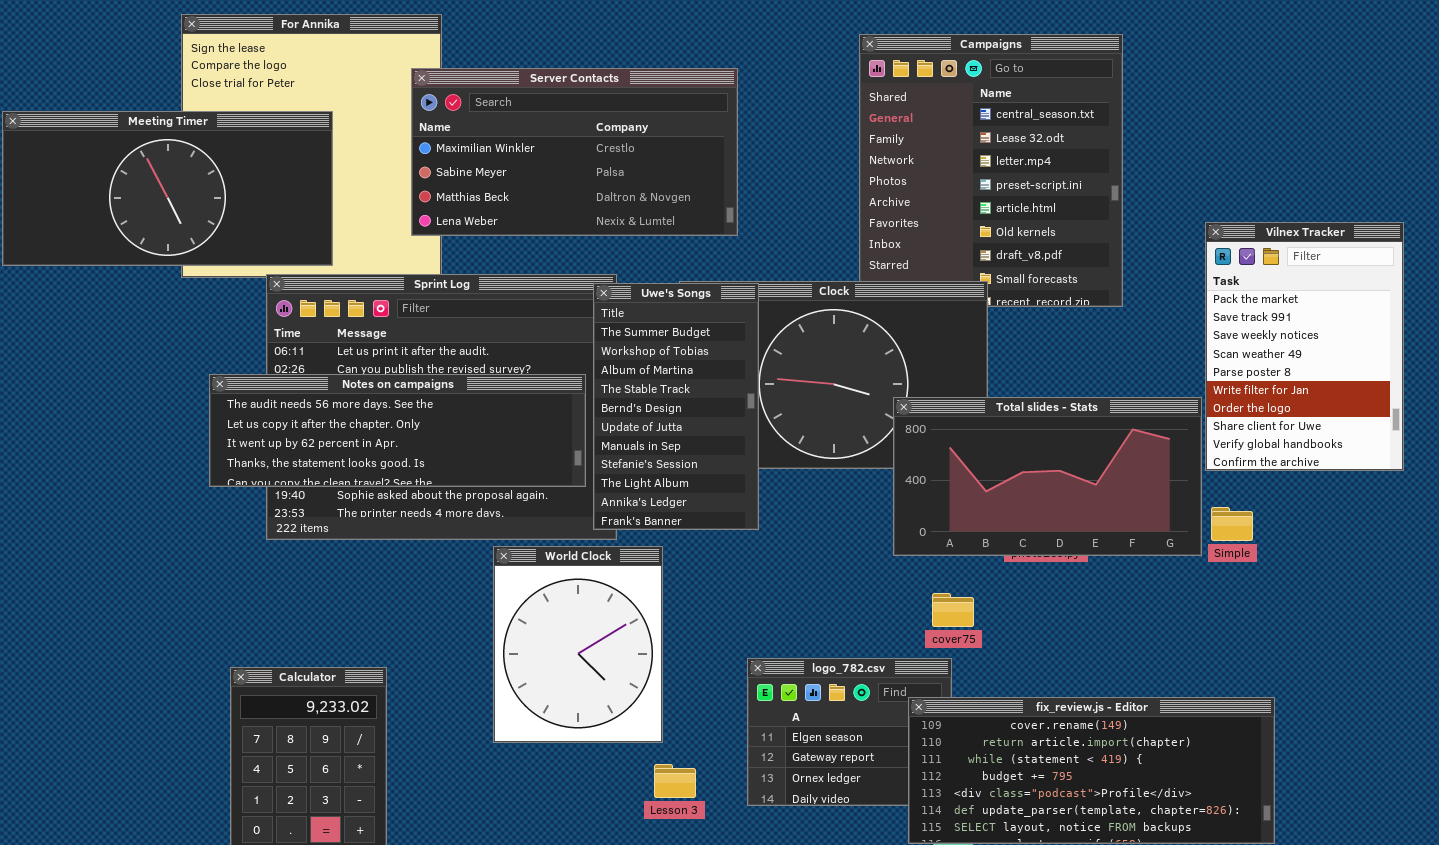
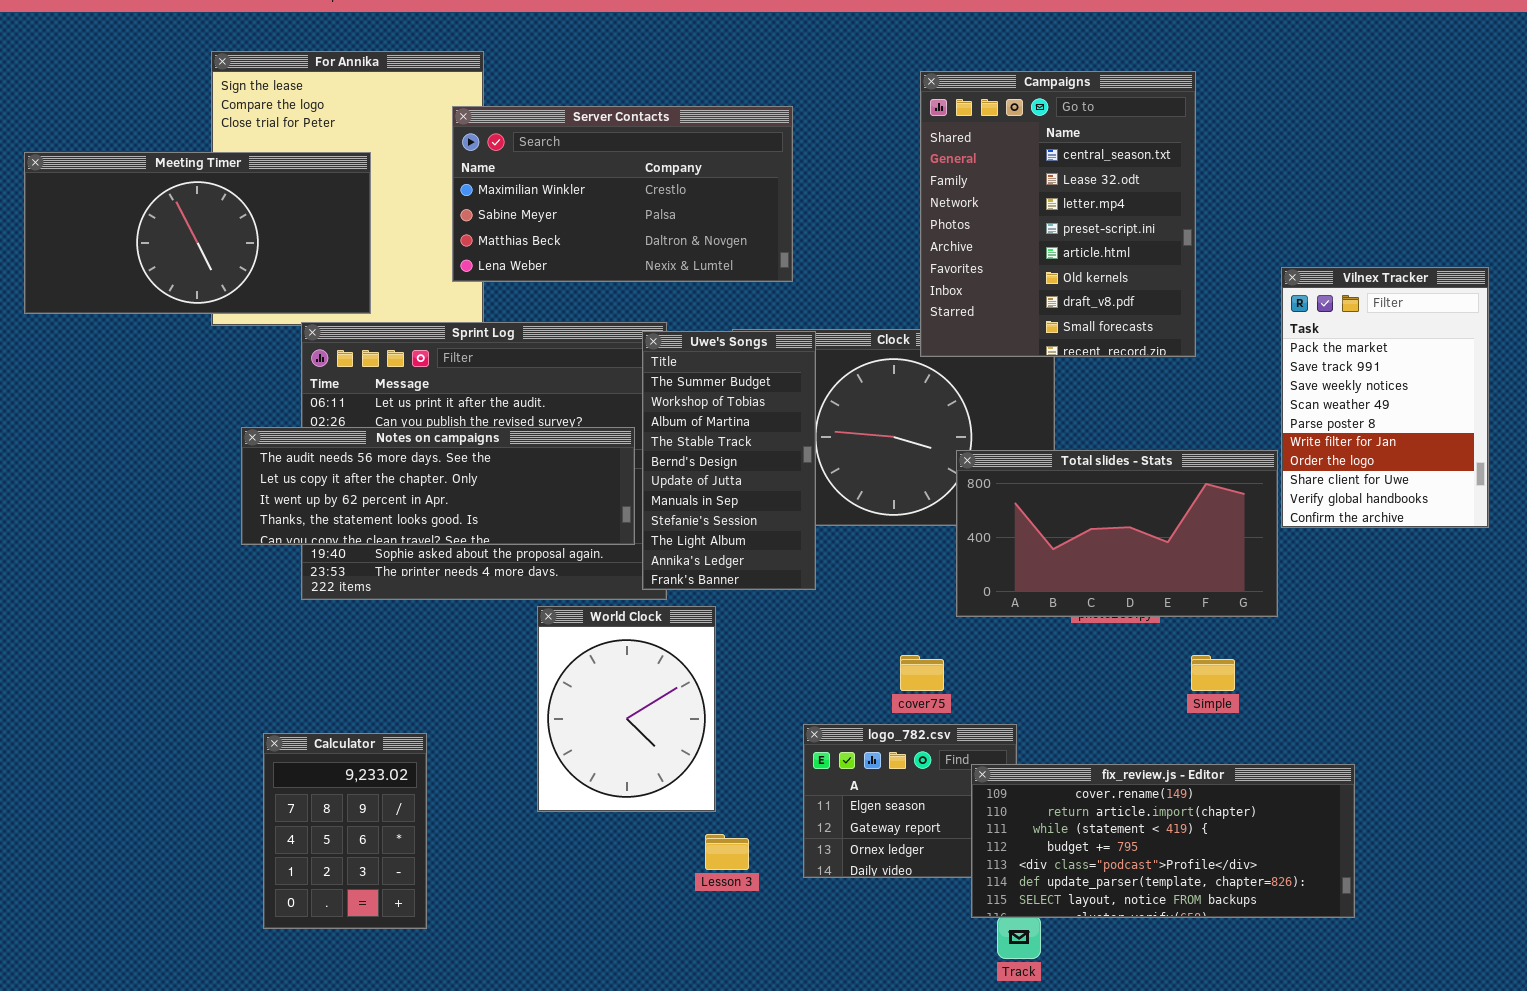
Campaigns: [859,34,1123,307] -> [920,71,1196,357], raised
Simple: [1211,507,1253,541] -> [1191,655,1235,691], moved
cover75: [932,593,974,627] -> [900,655,944,691], moved

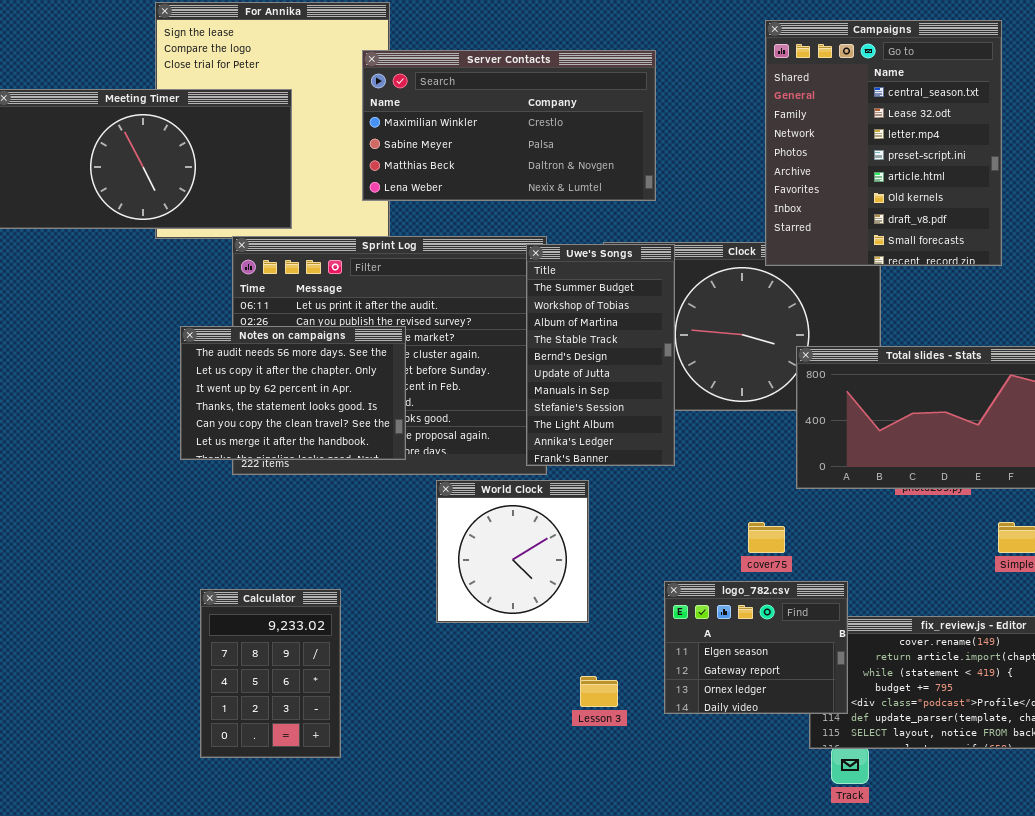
Notes on campaigns: [241,427,635,545] -> [180,326,406,460], resized
World Clock: [537,606,716,812] -> [436,480,589,623], resized
logo_782.csv: [803,724,1017,878] -> [664,581,848,714], raised

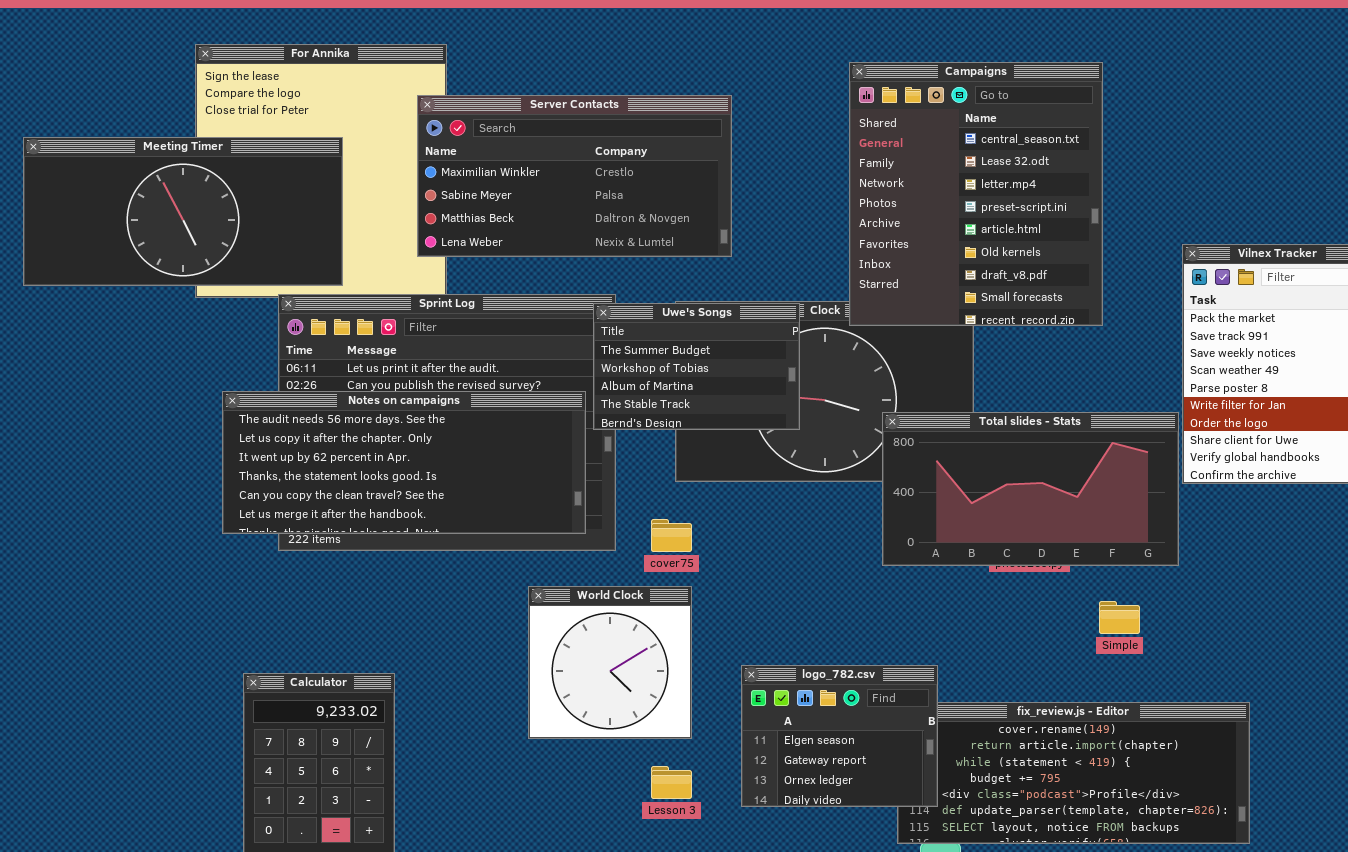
Uwe's Songs: [526,244,675,466] -> [593,303,800,430], resized
Notes on campaigns: [180,326,406,460] -> [222,391,586,534], resized
World Clock: [436,480,589,623] -> [528,586,692,739], moved
cover75: [748,522,785,553] -> [651,519,692,552], moved

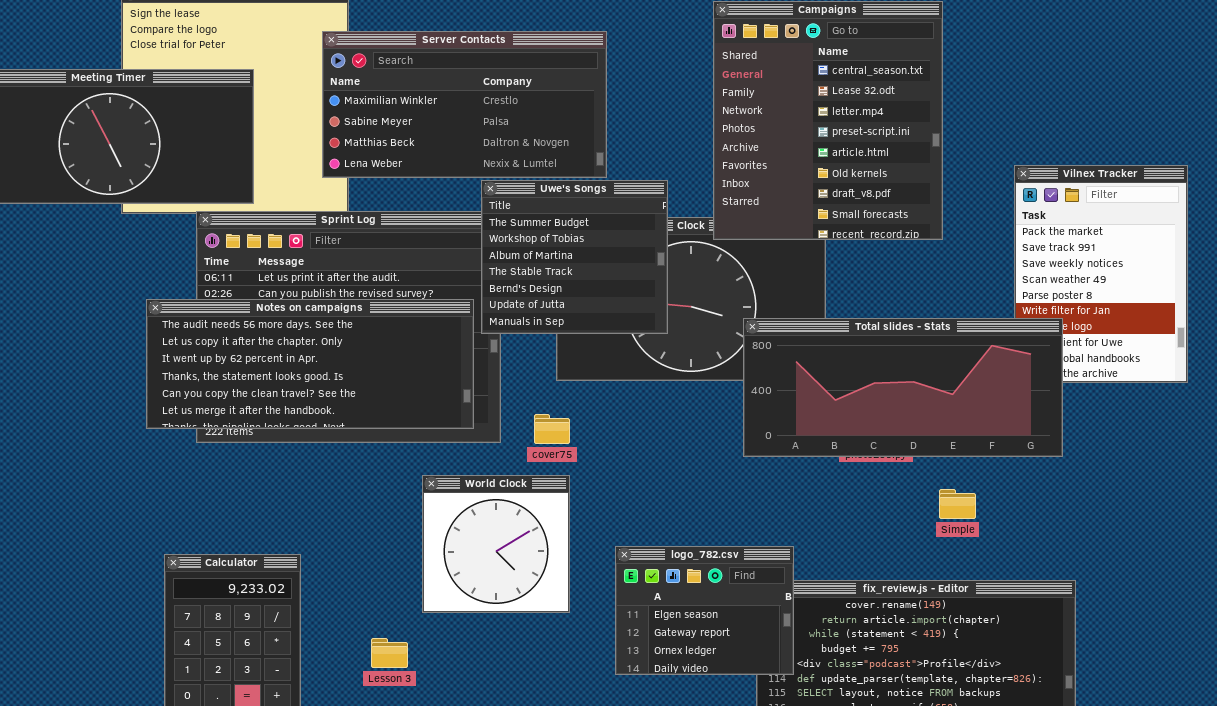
Uwe's Songs: [593,303,800,430] -> [481,180,668,334], resized
Total slides - Stats: [882,412,1179,566] -> [743,318,1063,457], resized
Lesson 3: [651,766,692,799] -> [371,638,408,668], moved

